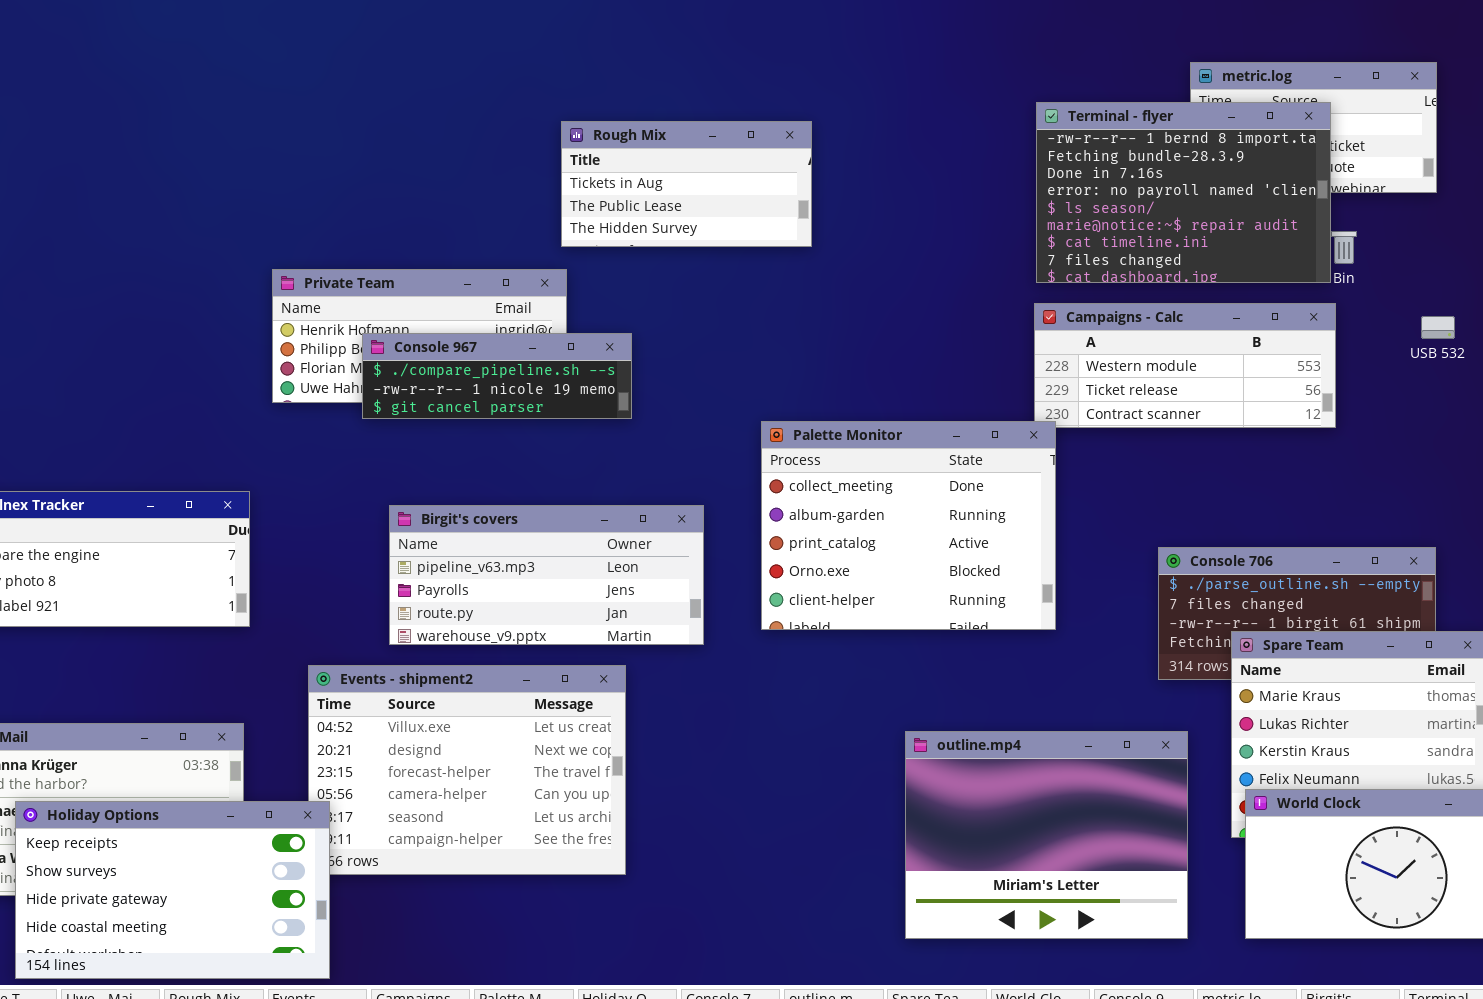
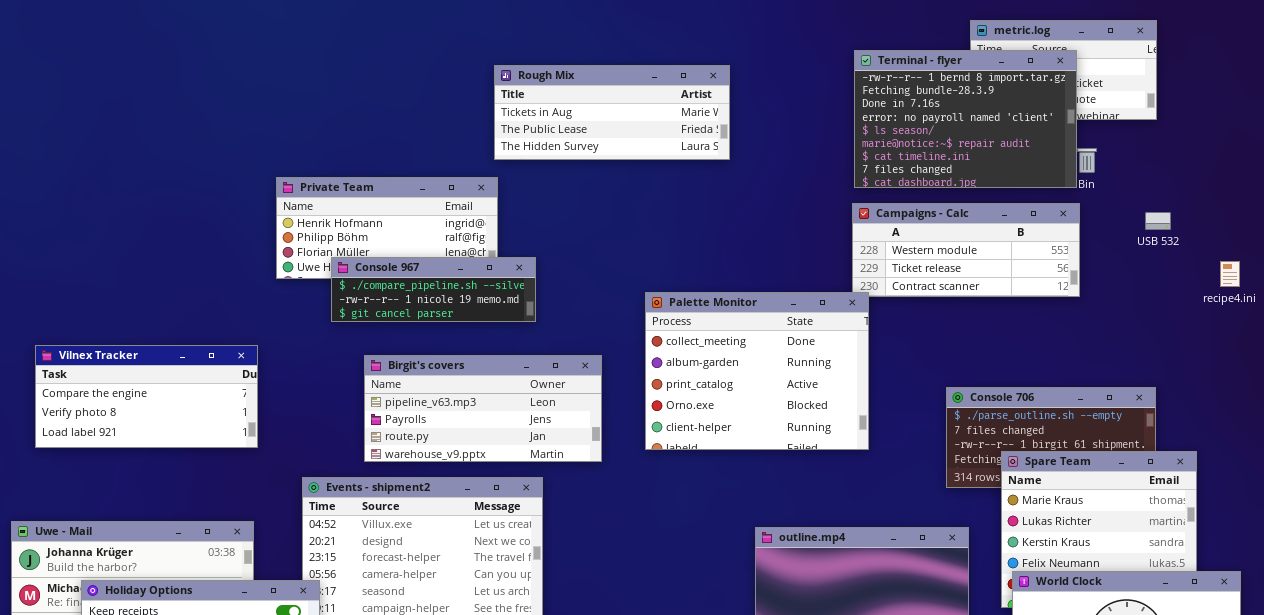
Rough Mix: [561,121,812,247] -> [494,65,730,160], resized
Console 967: [362,333,632,419] -> [331,257,536,322], moved

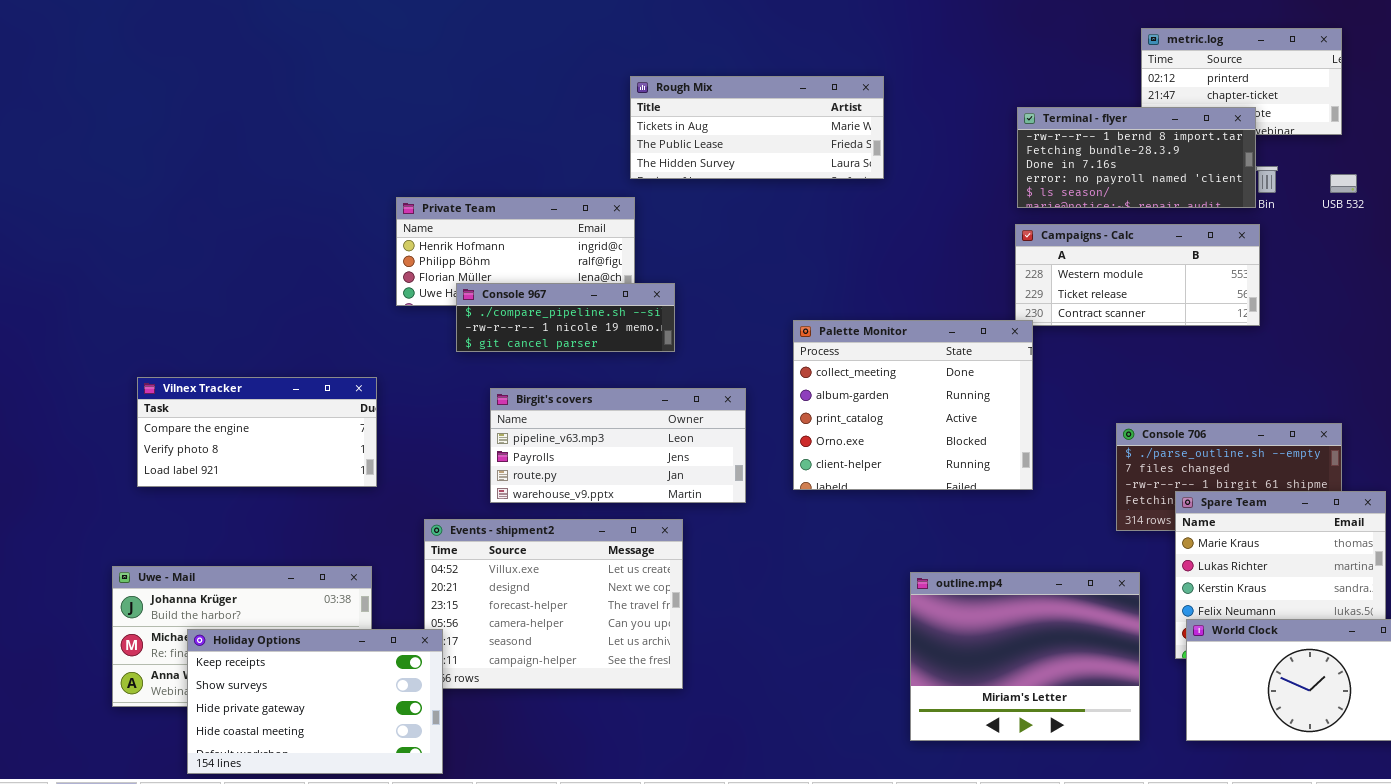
Terminal - flyer: [854,50,1077,188] -> [1017,107,1256,208], resized
USB 532: [1145,212,1171,230] -> [1330,174,1357,193], moved

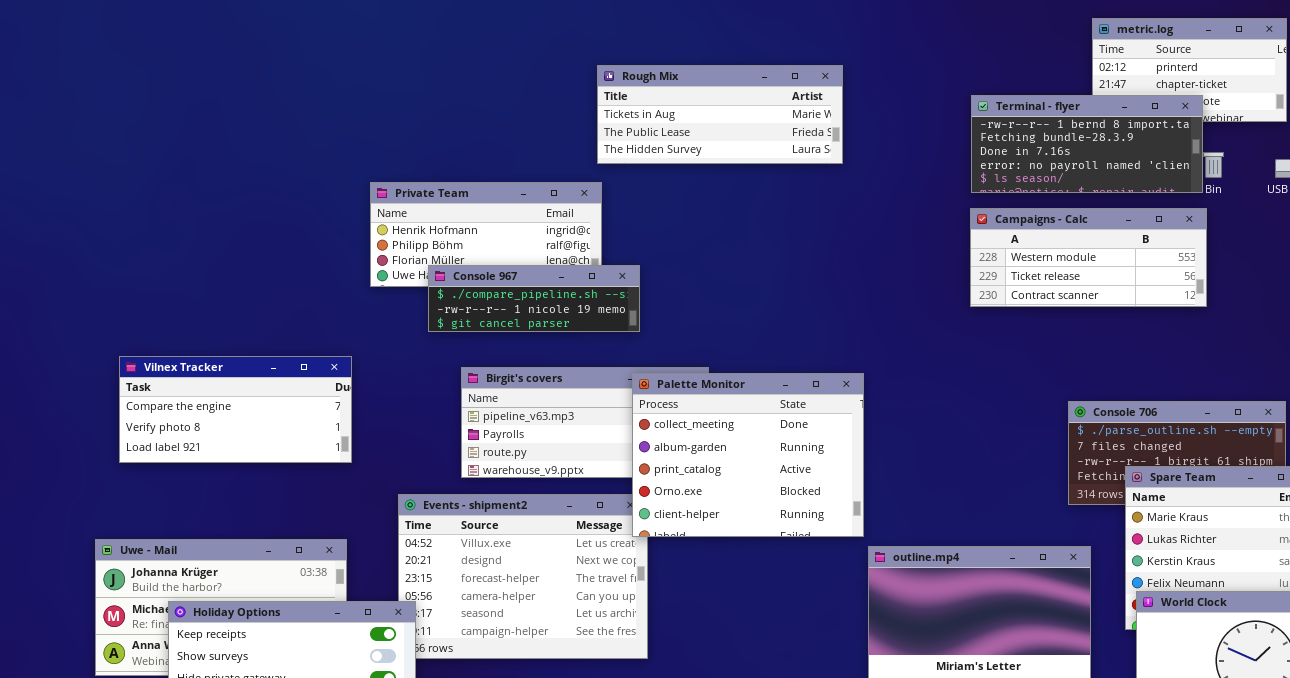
Palette Monitor: [793,320,1033,490] -> [632,373,864,537], moved

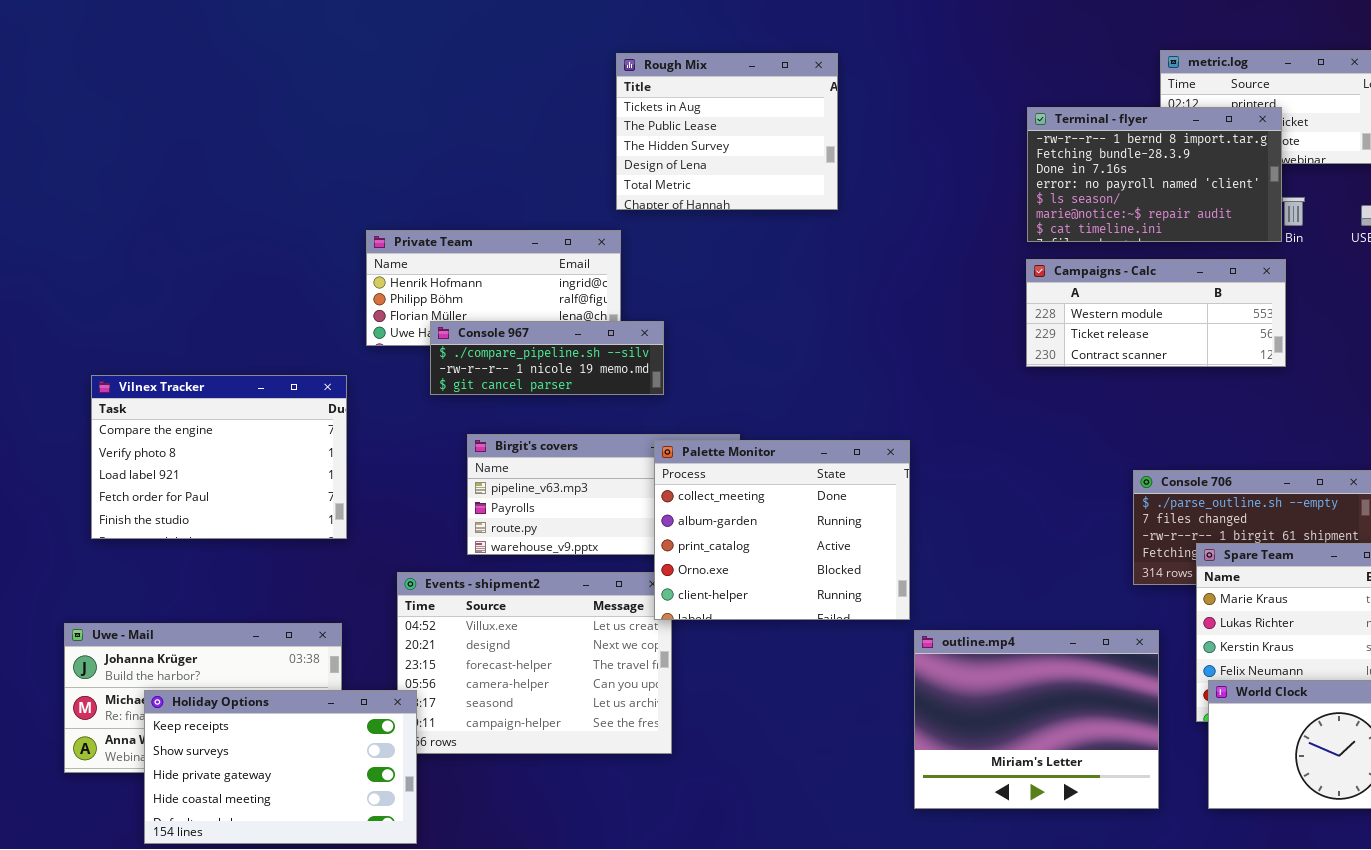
Rough Mix: [597,65,843,164] -> [616,53,838,210], resized
Terminal - flyer: [971,95,1203,193] -> [1027,107,1282,242], resized
Vilnex Tracker: [119,356,352,463] -> [91,375,347,539], resized

